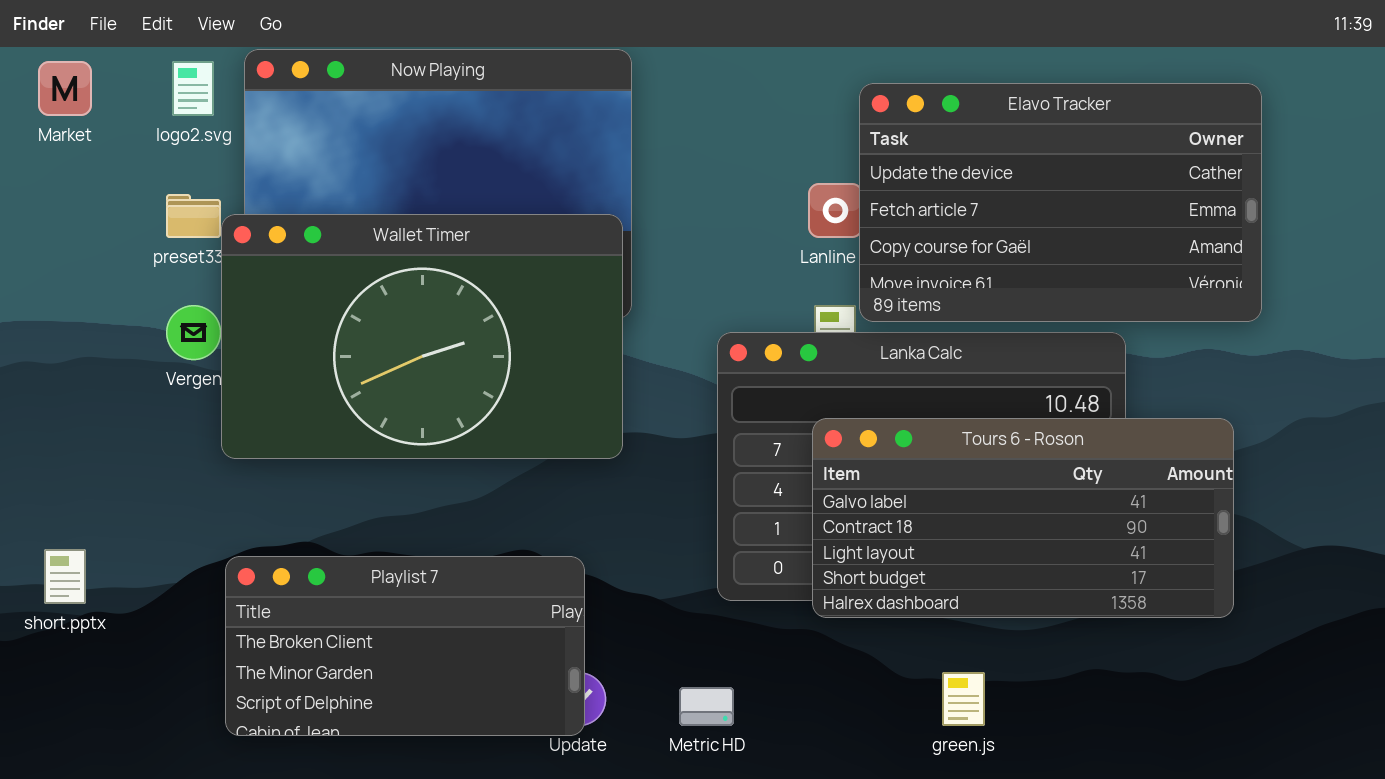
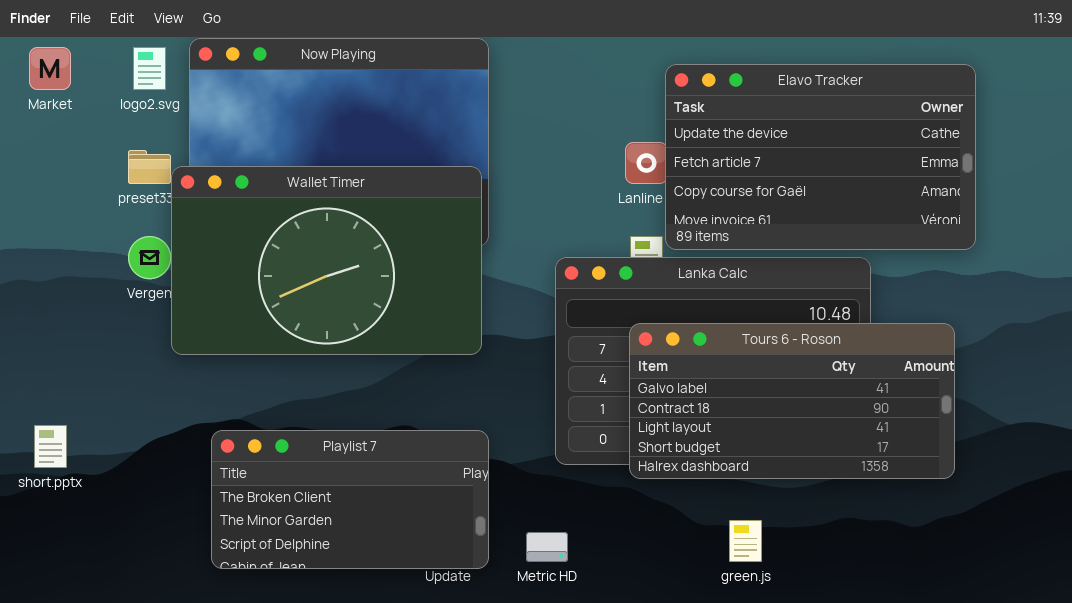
Playlist 7: [225,556,585,736] -> [211,430,489,569], moved

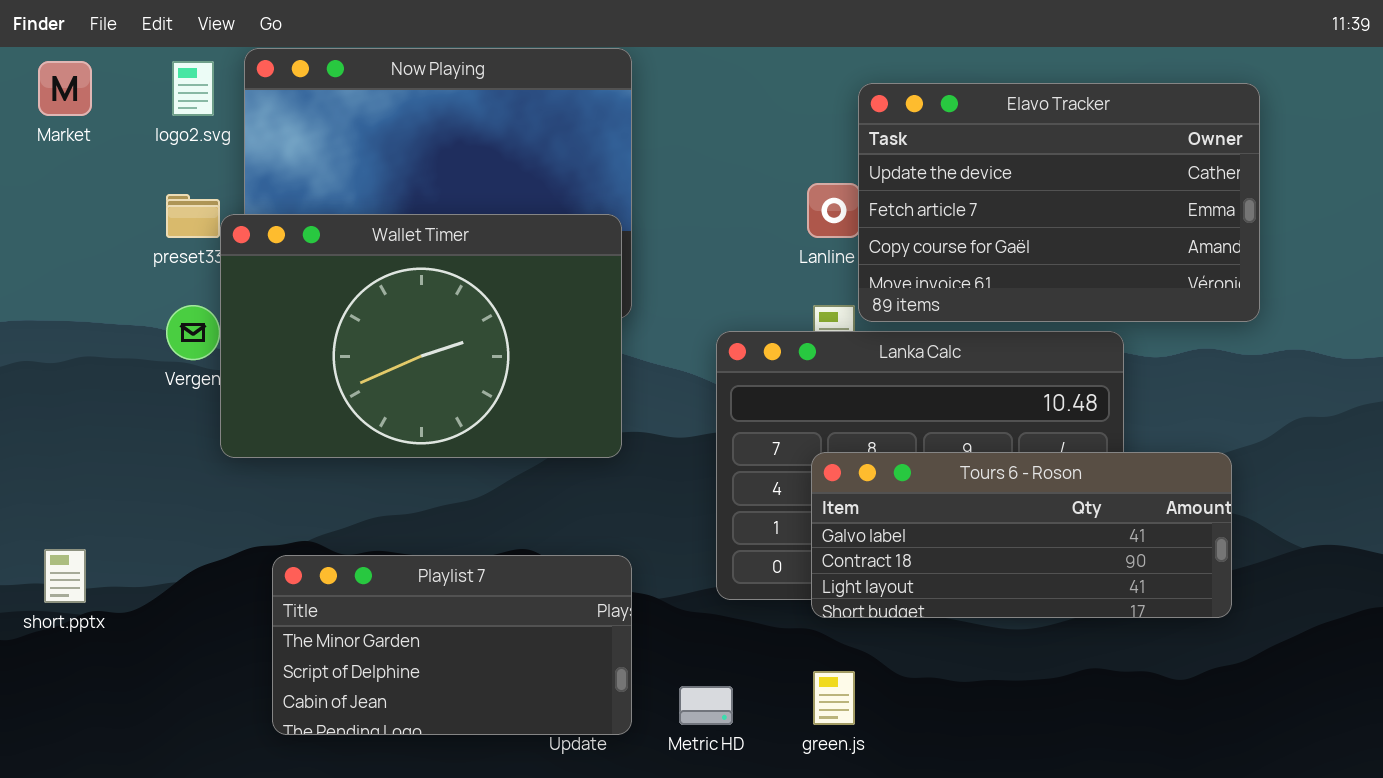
Tours 6 - Roson: [629,323,955,479] -> [811,452,1232,618], resized
Playlist 7: [211,430,489,569] -> [272,555,632,735], scrolled down 1 row
green.js: [729,520,762,562] -> [813,671,855,725], moved

